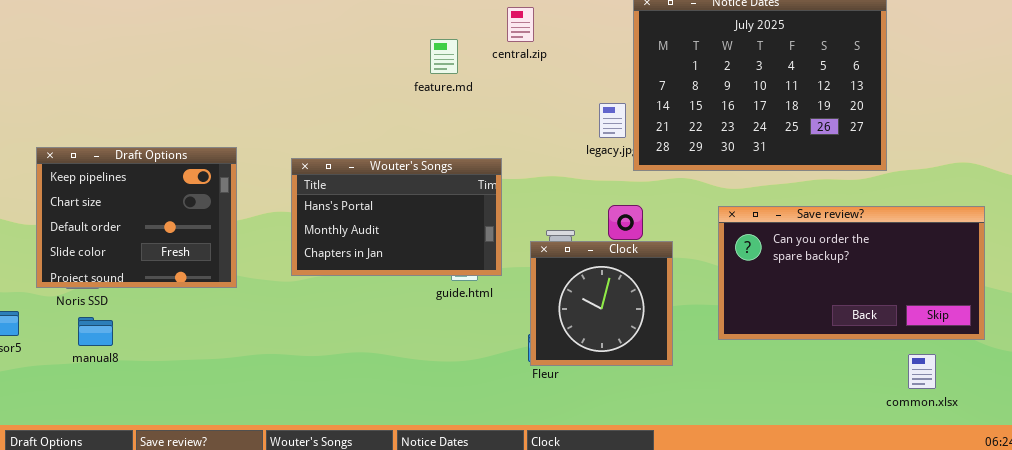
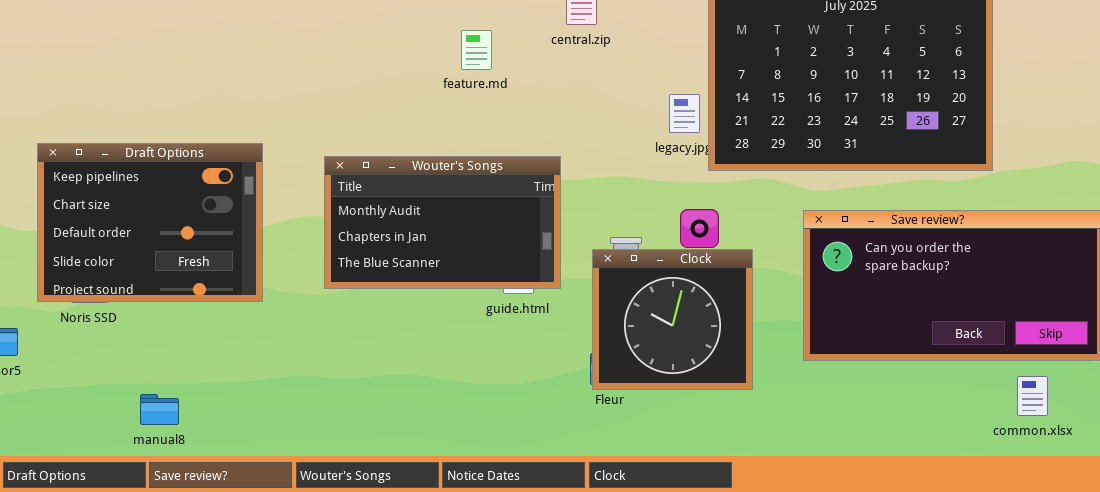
feature.md: [430,39,458,74] -> [461,30,492,70], moved
Wouter's Songs: [291,158,502,276] -> [324,156,561,289], scrolled down 1 row
manual8: [78,317,113,346] -> [140,394,179,425], moved

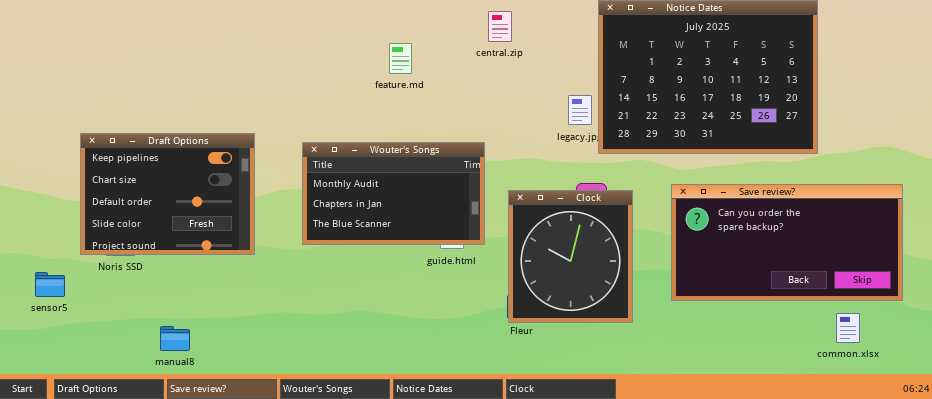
feature.md: [461,30,492,70] -> [389,43,412,74], moved
Clock: [592,249,753,390] -> [508,190,633,323], resized

